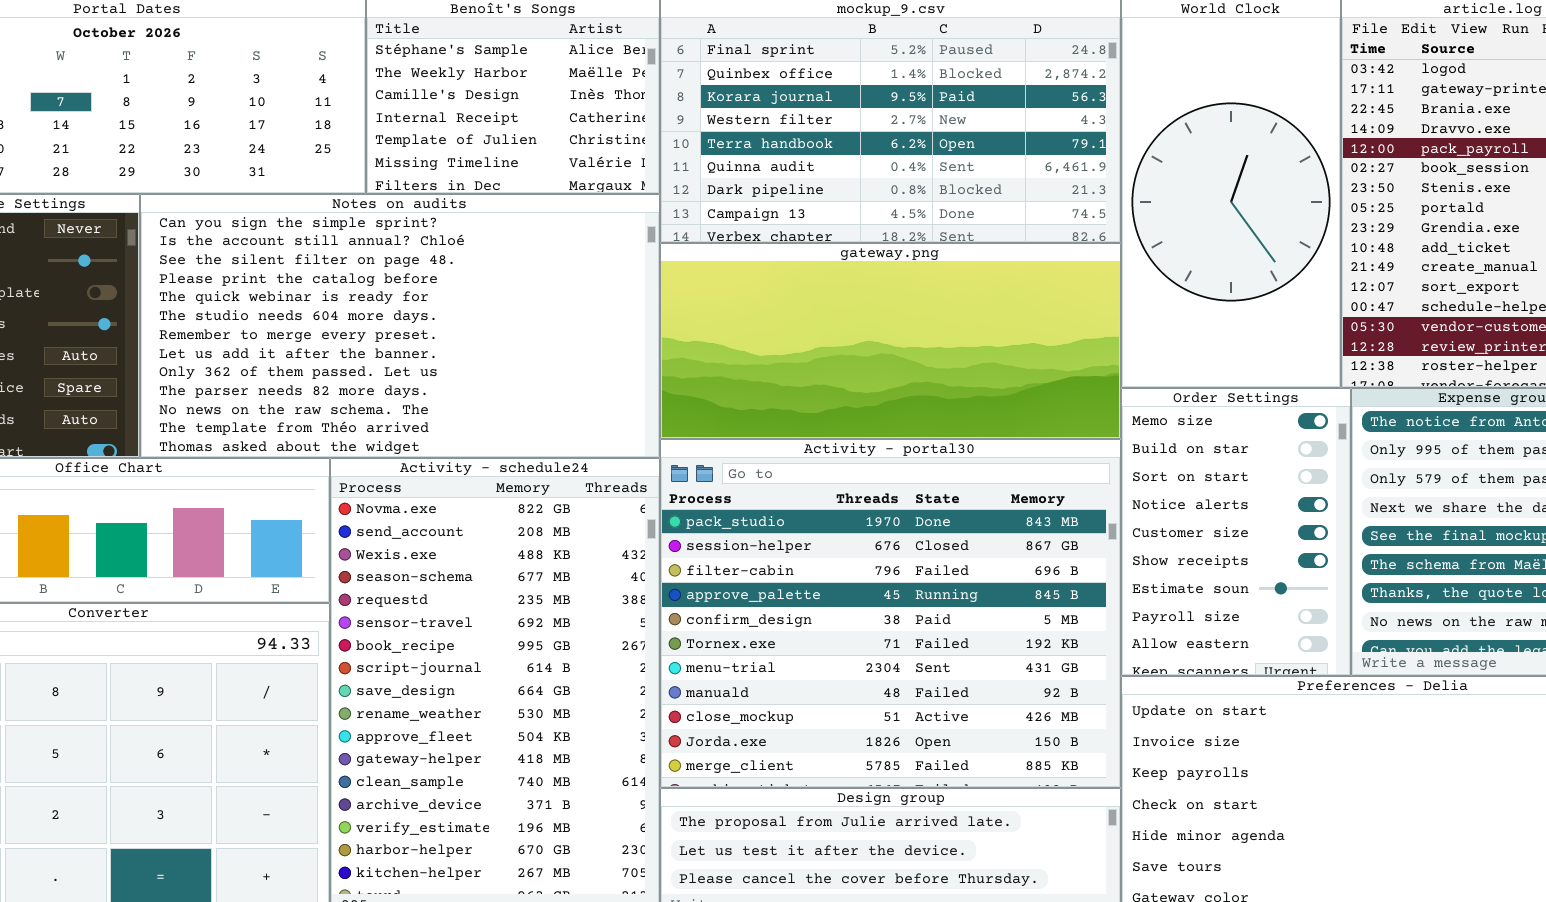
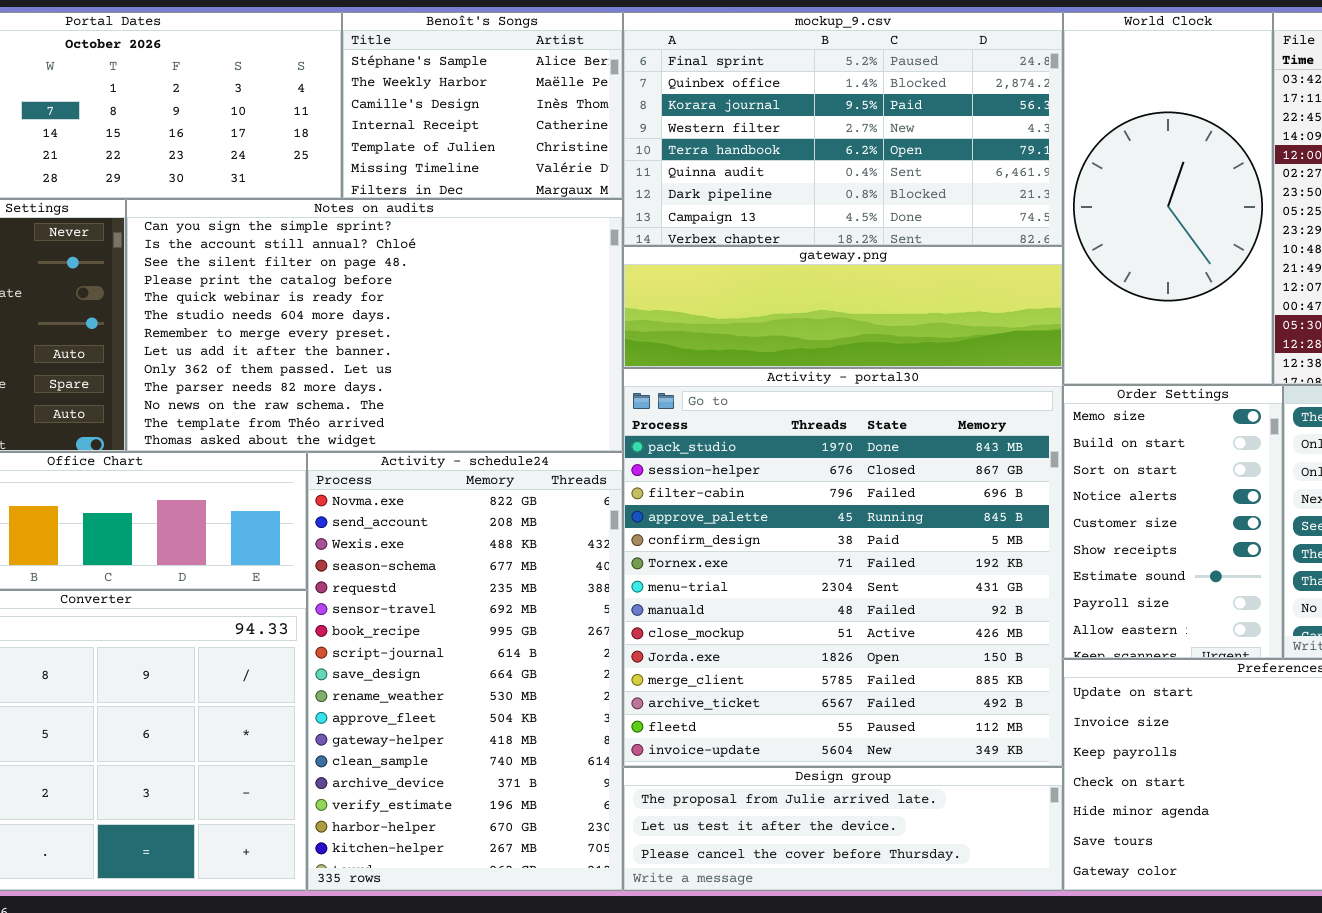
gateway.png: [660,243,1121,439] -> [623,246,1063,368], resized
Activity - portal30: [660,439,1121,788] -> [623,368,1063,767], resized

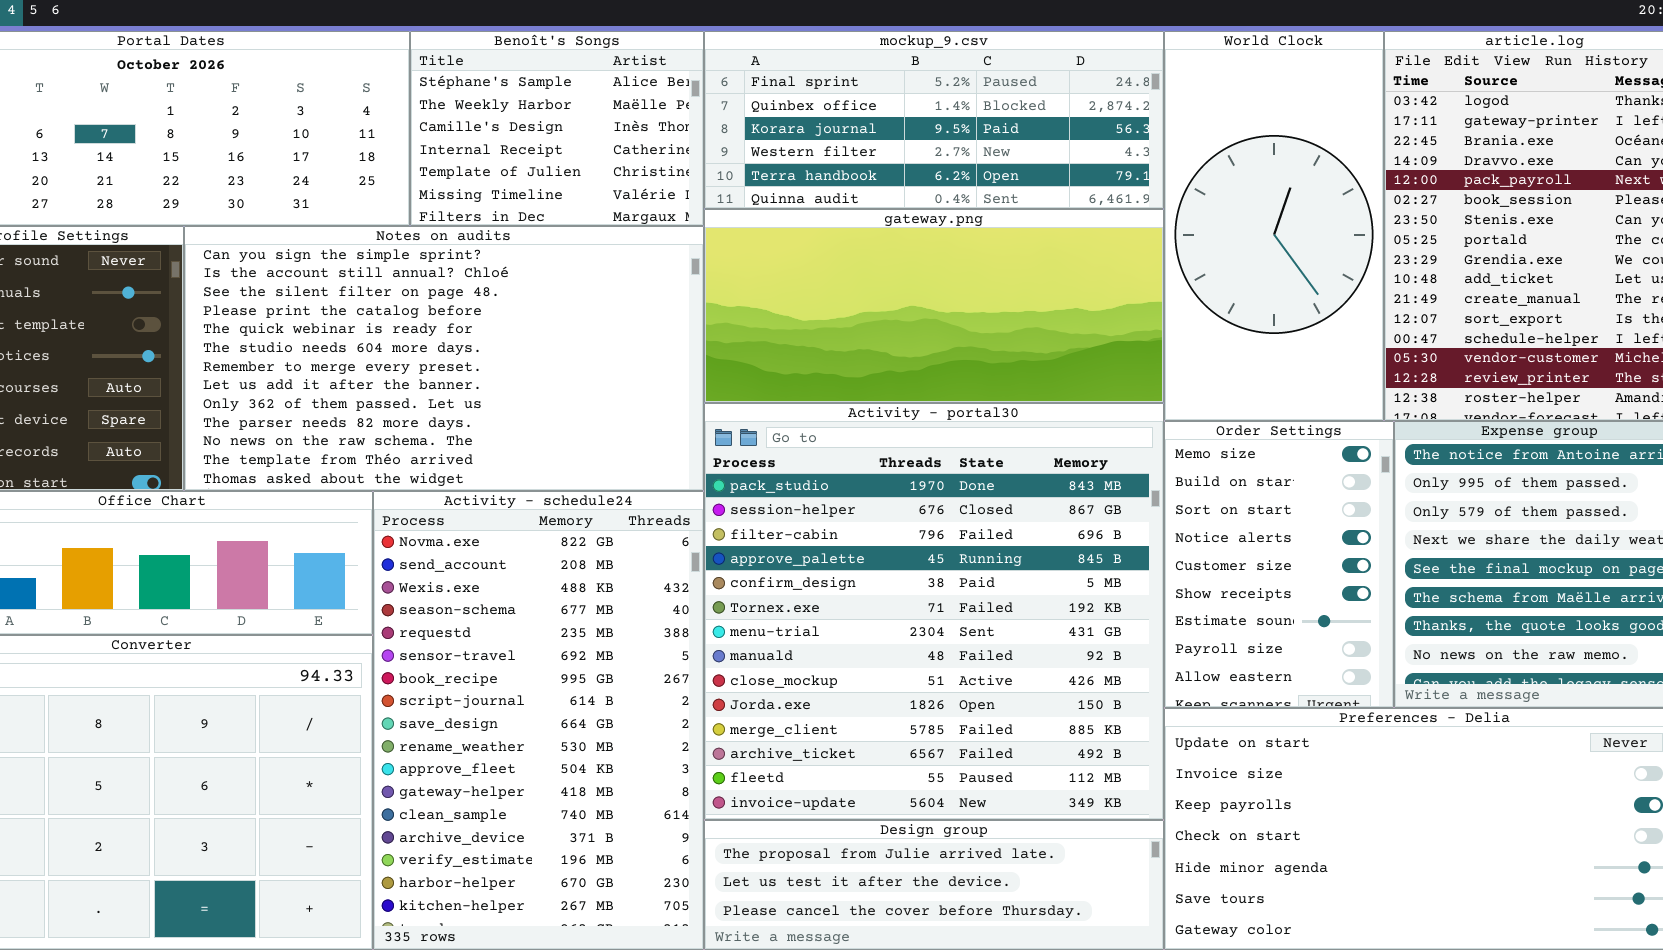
mockup_9.csv: [623,12,1063,246] -> [704,31,1164,209], resized
gateway.png: [623,246,1063,368] -> [704,209,1164,403], resized

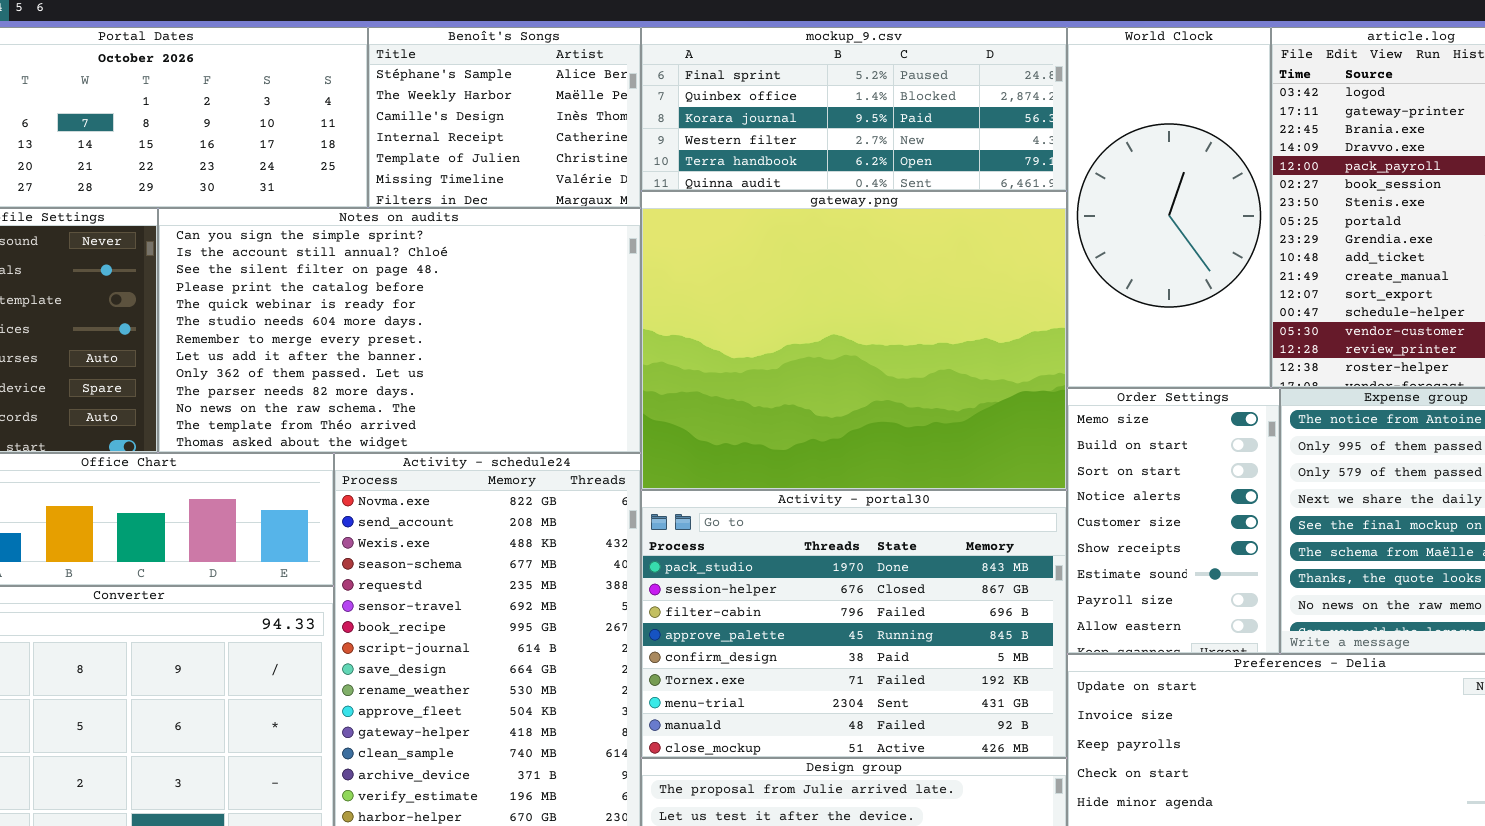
gateway.png: [704,209,1164,403] -> [641,191,1067,490], resized
Activity - portal30: [704,403,1164,820] -> [641,490,1067,758], resized

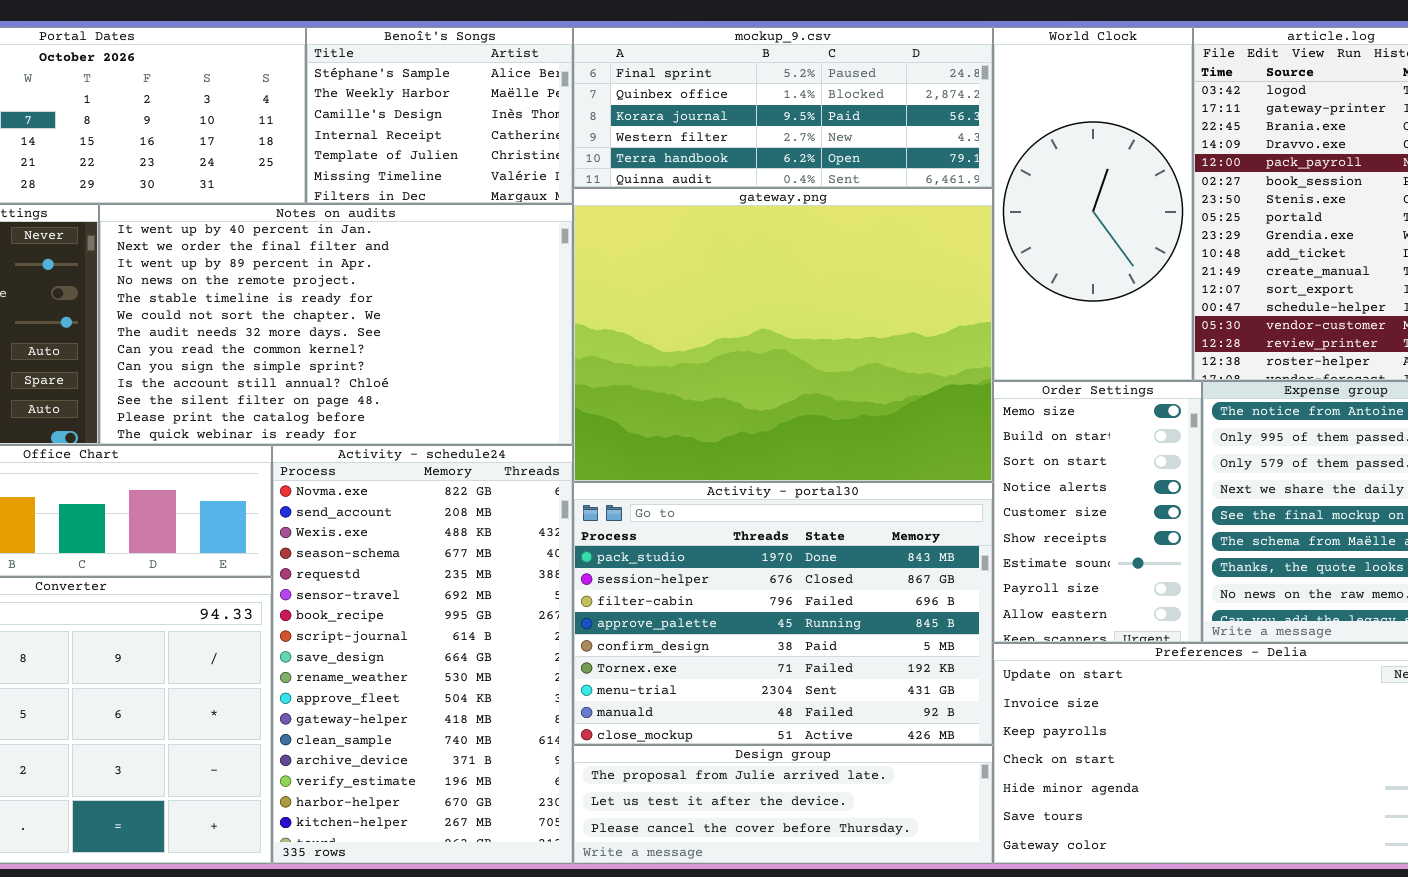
Notes on audits: [158,208,641,453] -> [99,204,573,445], scrolled up 8 rows

